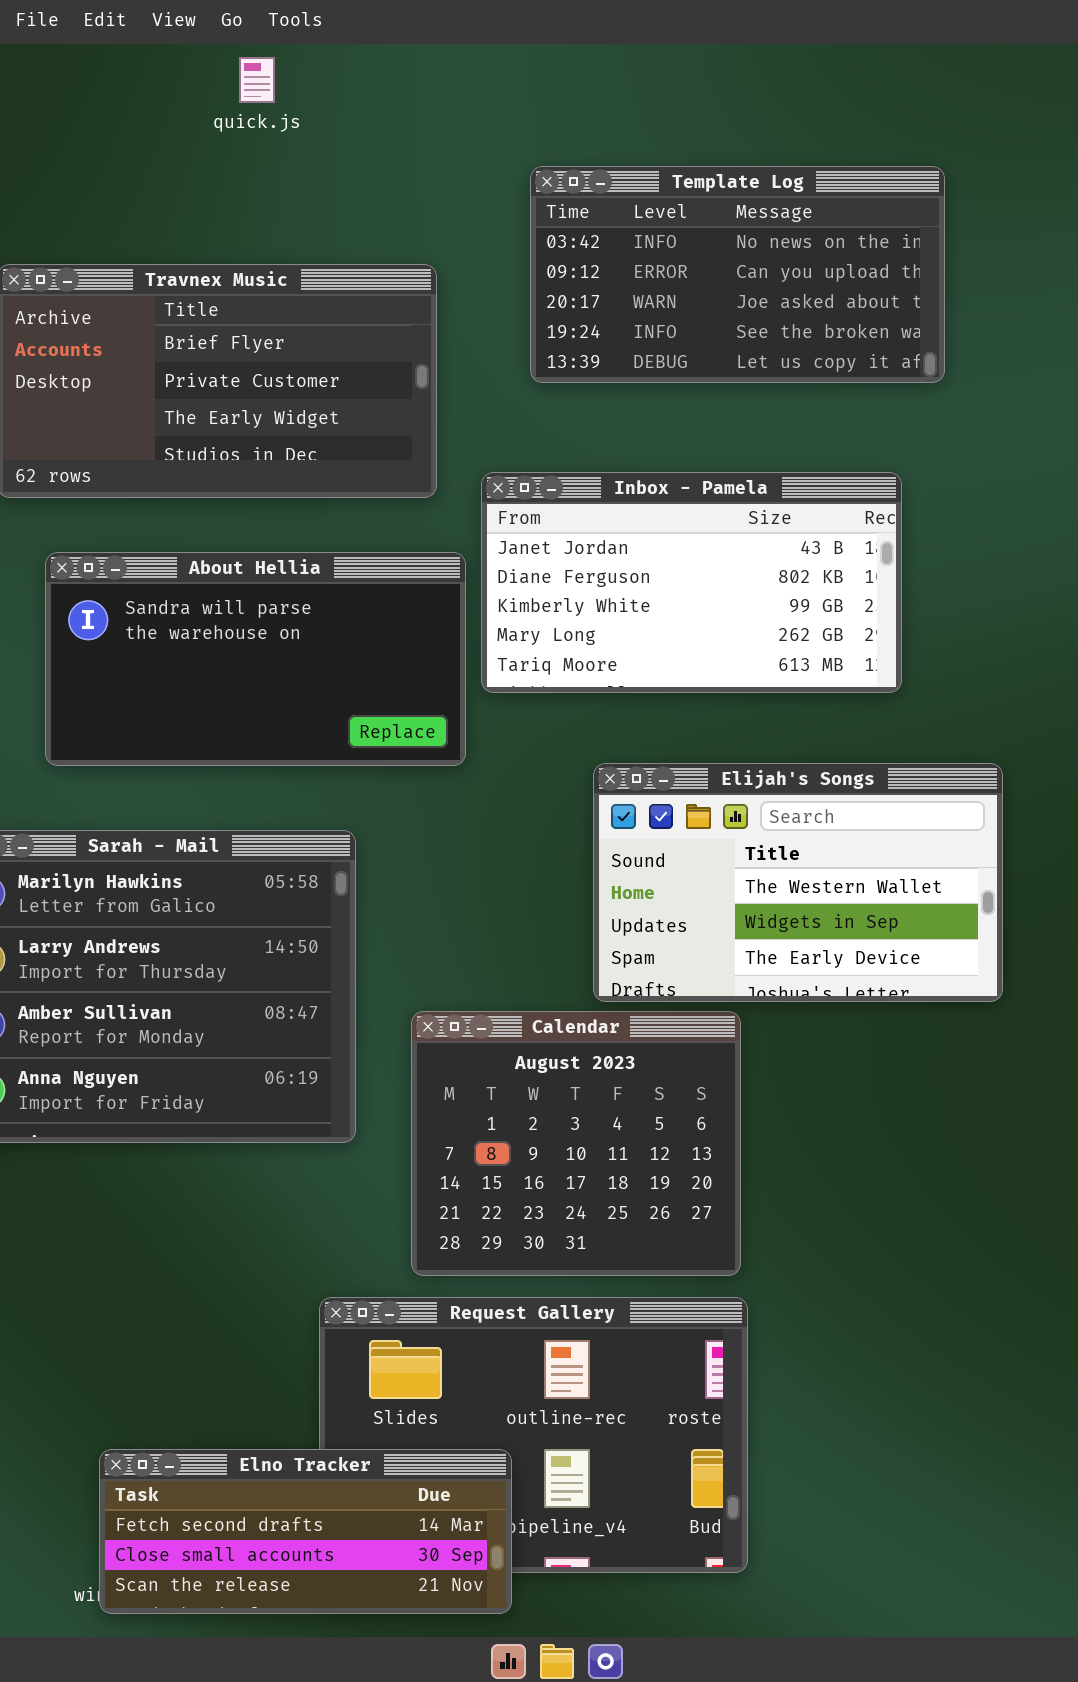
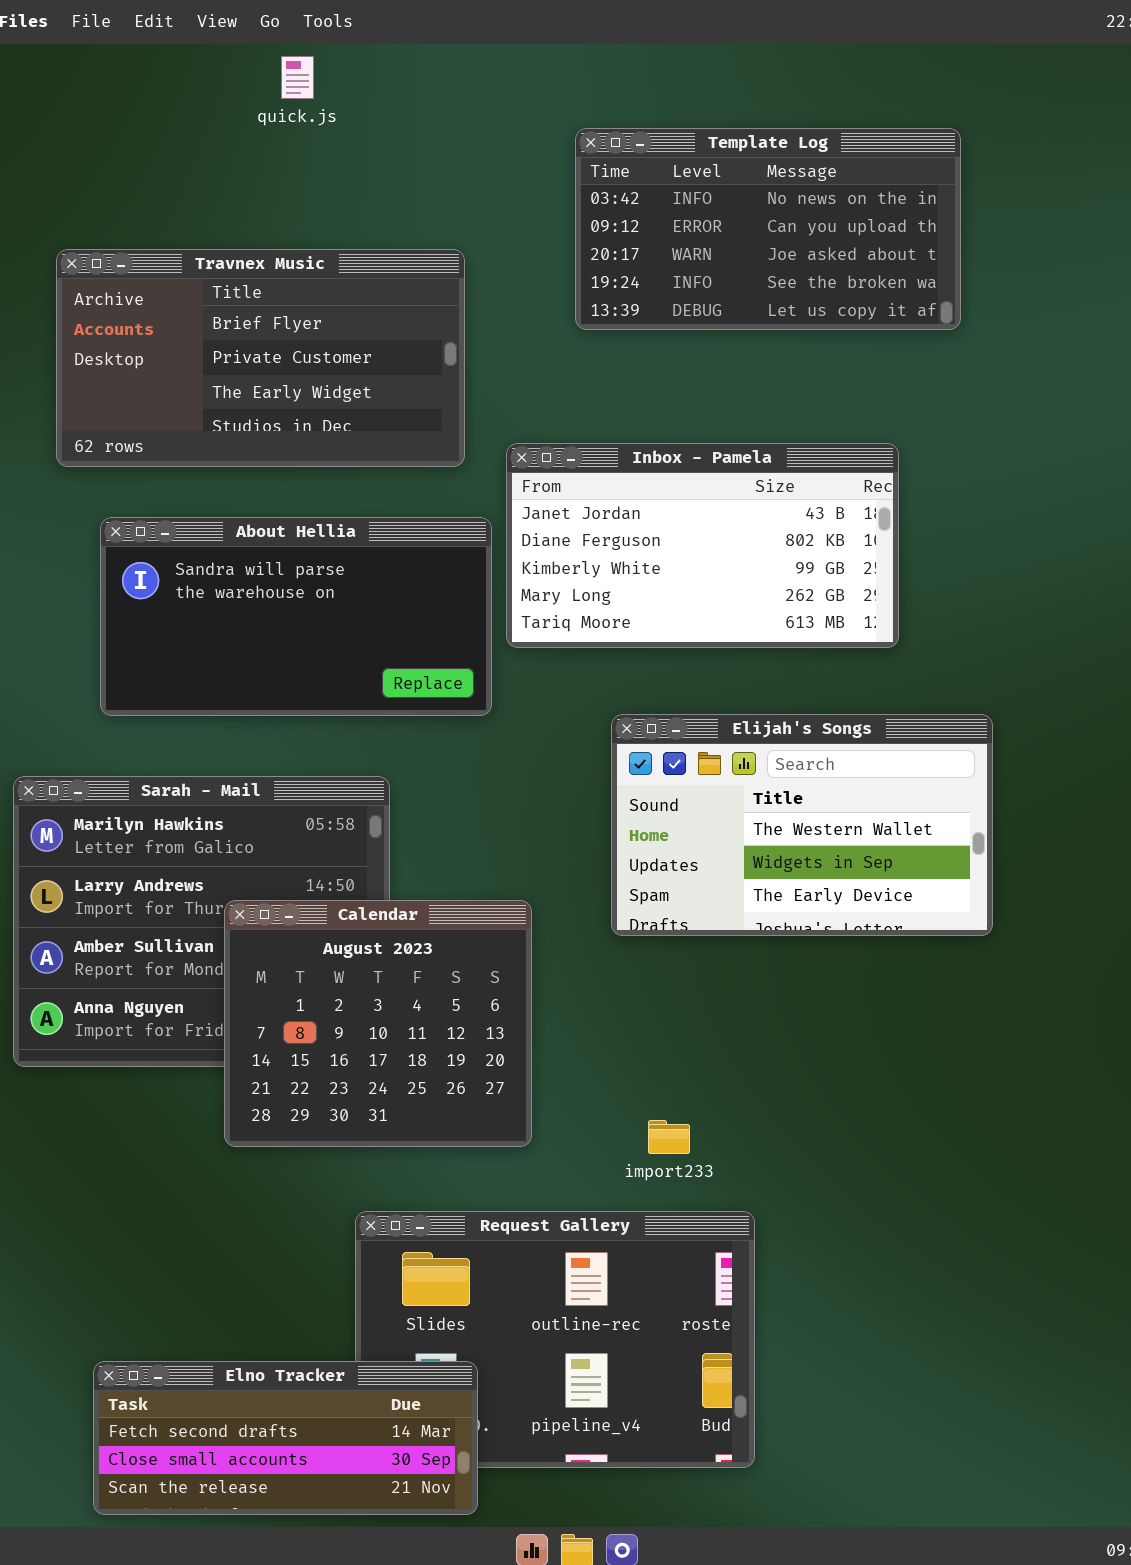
Template Log: [530,166,945,383] -> [575,128,961,330], moved
Calendar: [411,1011,741,1276] -> [224,900,532,1147], moved
Elno Tracker: [99,1449,512,1614] -> [93,1361,478,1515], moved

